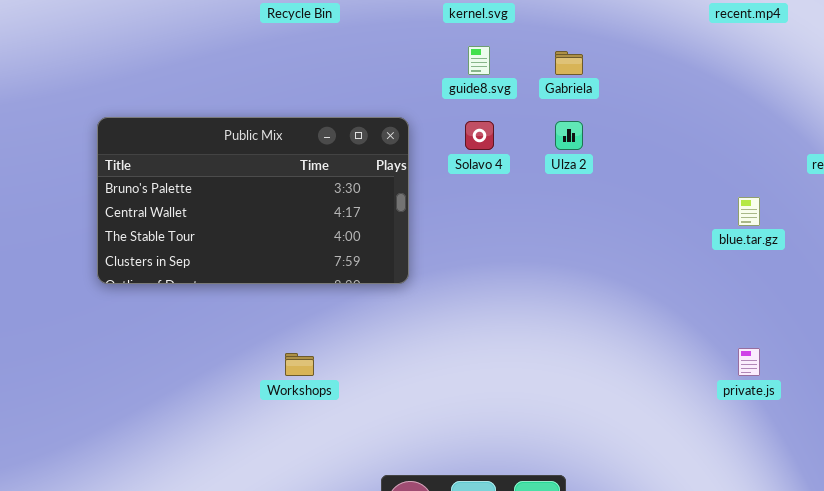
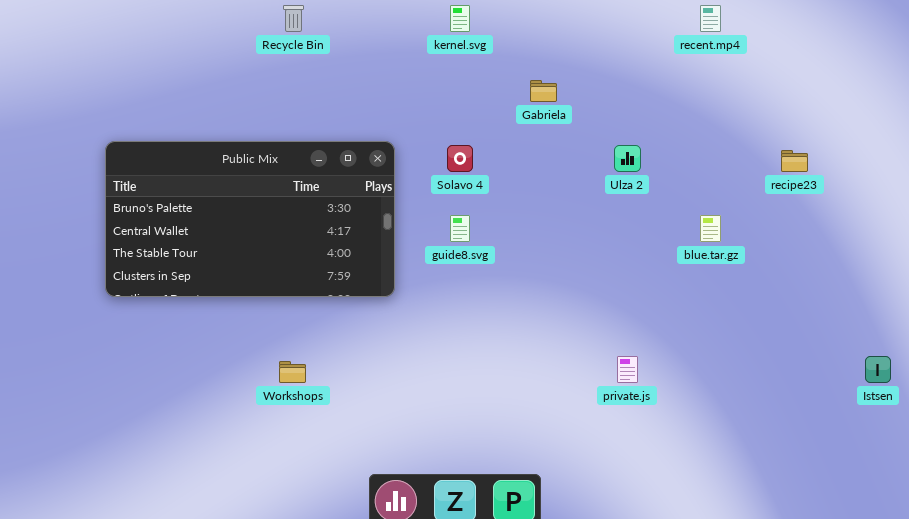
guide8.svg: [468,46,490,75] -> [450,215,470,242], moved
Ulza 2: [555,121,583,150] -> [614,145,641,172], moved
private.js: [738,348,760,376] -> [617,356,638,383], moved

